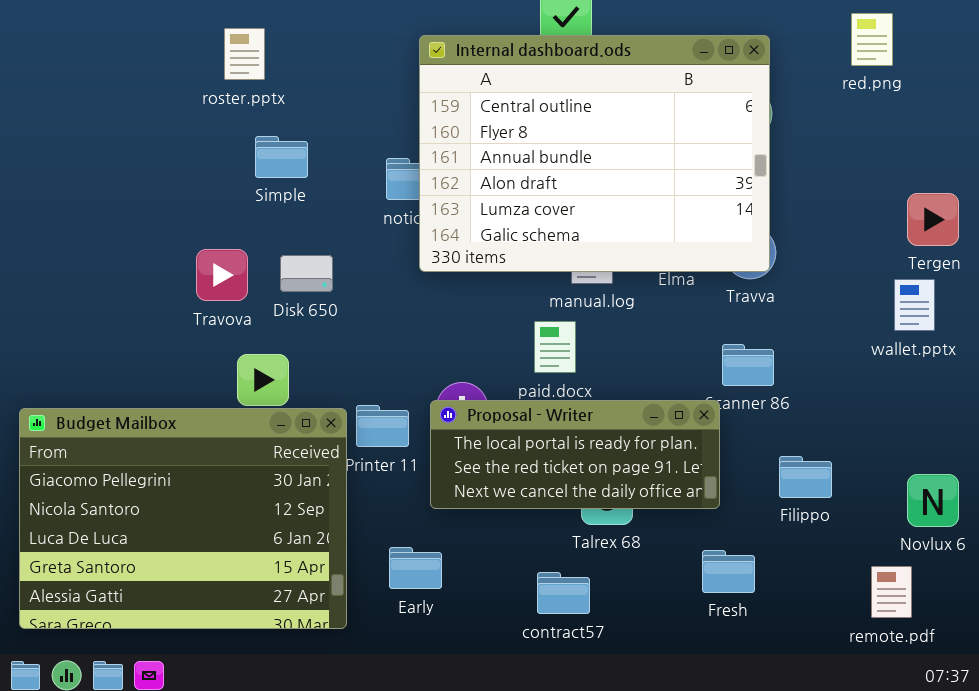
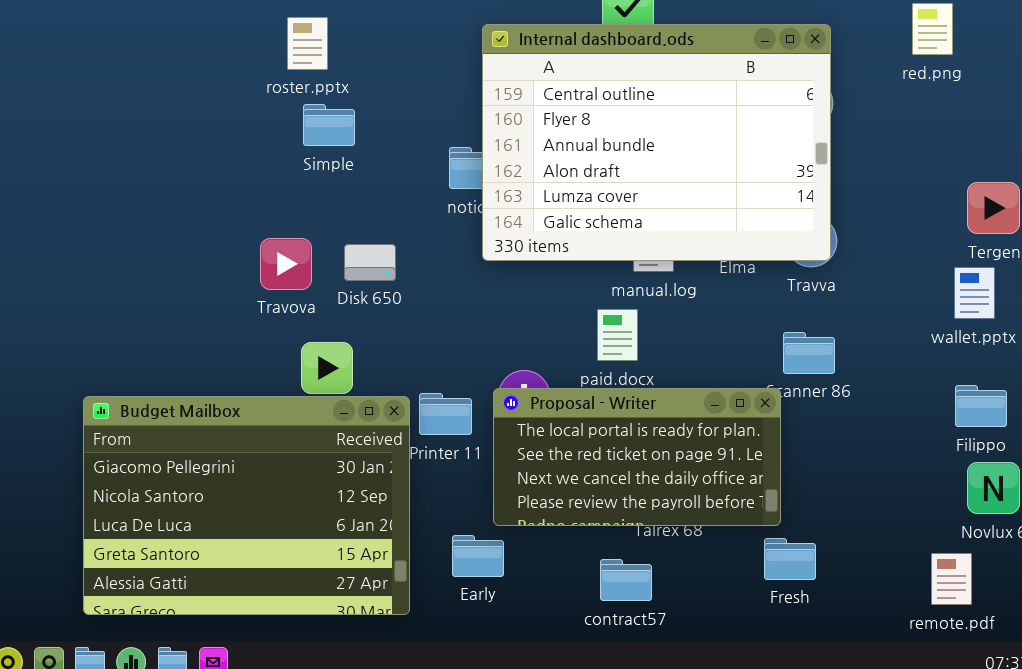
Simple: [255,136,308,178] -> [303,104,355,146], moved
Proposal - Writer: [430,400,720,509] -> [493,388,781,526], resized
Filippo: [779,456,832,498] -> [955,385,1007,427], moved

